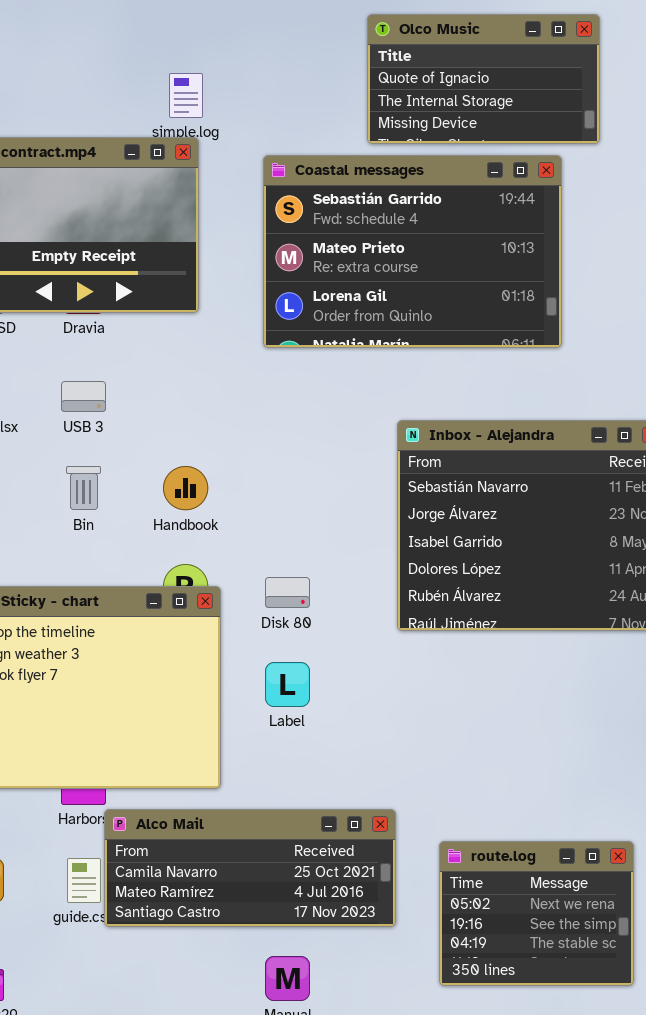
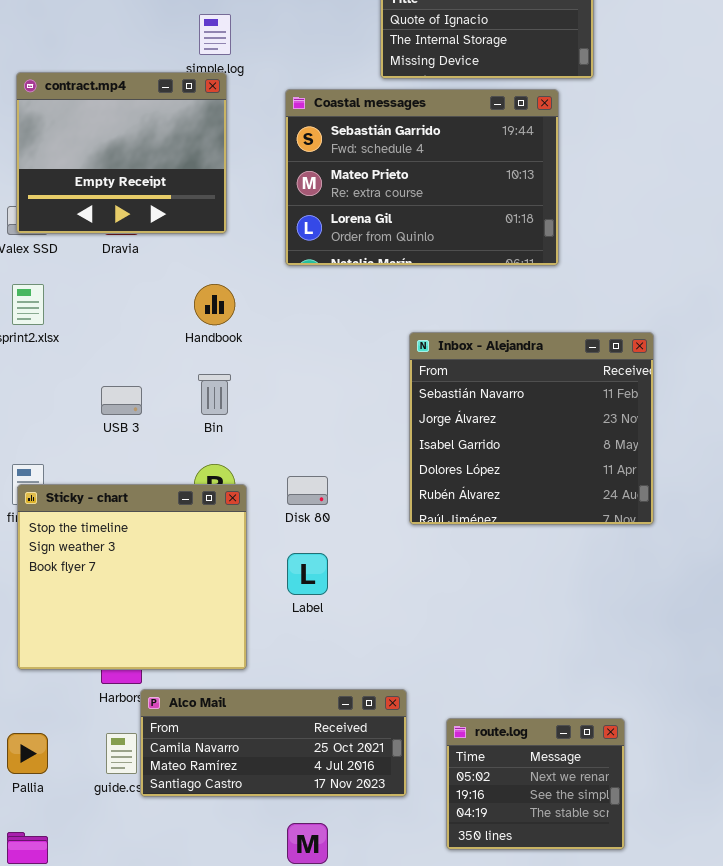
USB 3: [61,381,106,412] -> [101,386,142,415], moved
Bin: [66,466,101,510] -> [198,374,231,415], moved
Handbook: [163,466,208,510] -> [194,284,235,325], moved

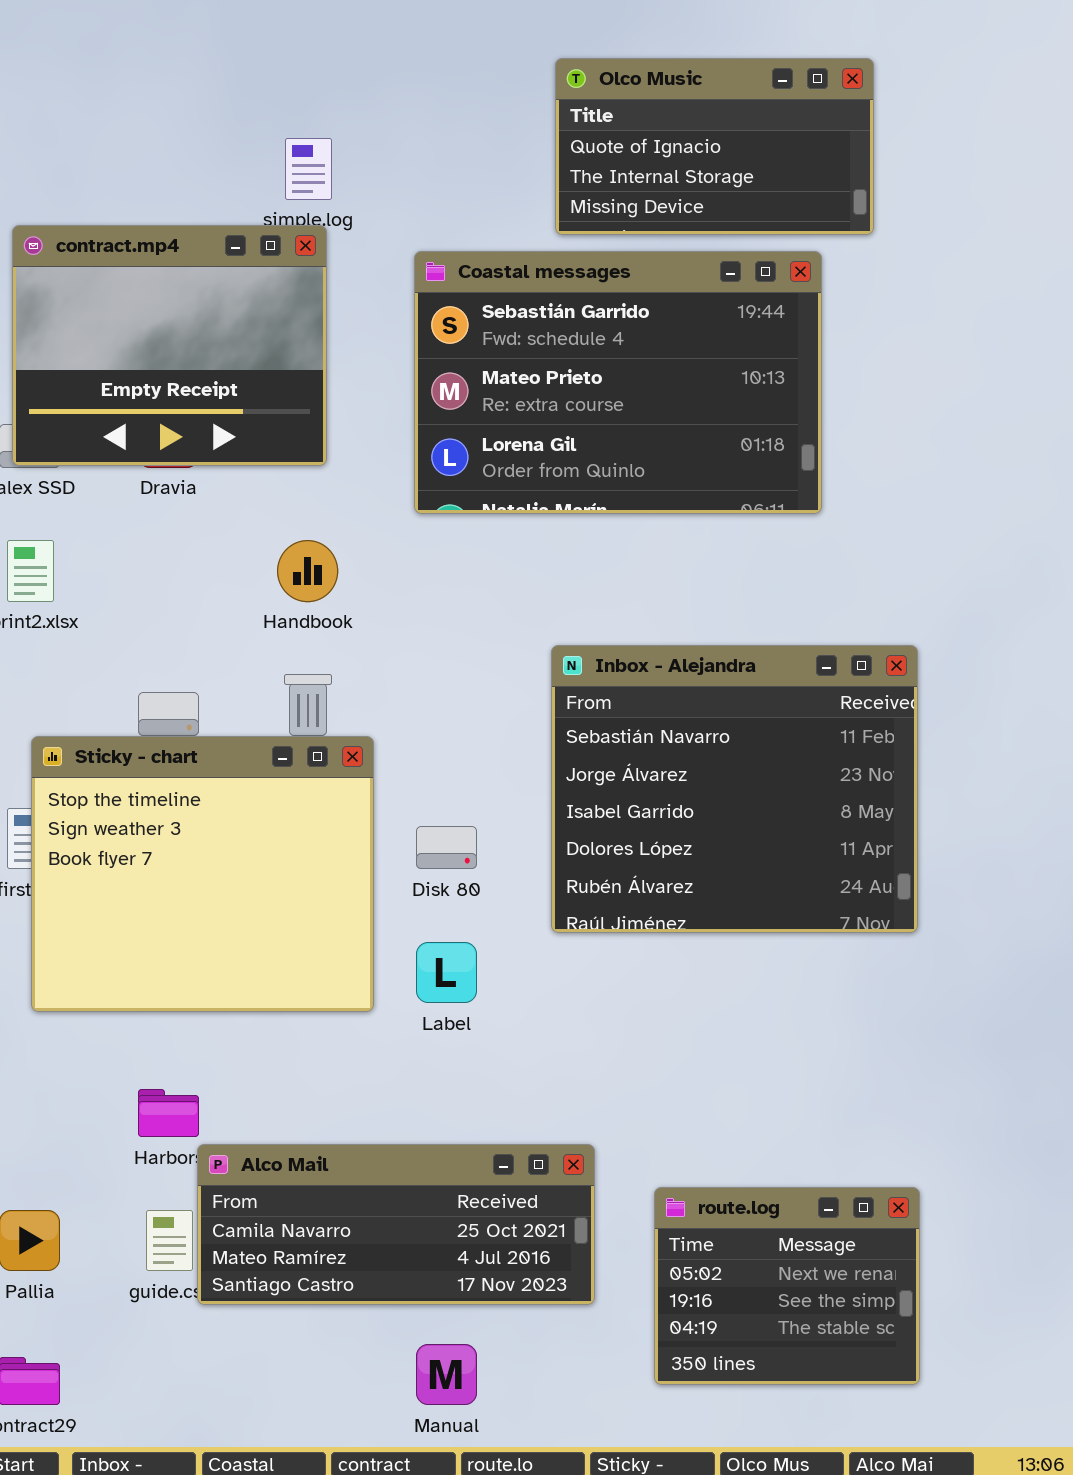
Inbox - Alejandra: [409,332,654,525] -> [551,645,918,933], moved
Sticky - chart: [17,484,247,670] -> [31,736,374,1012], moved

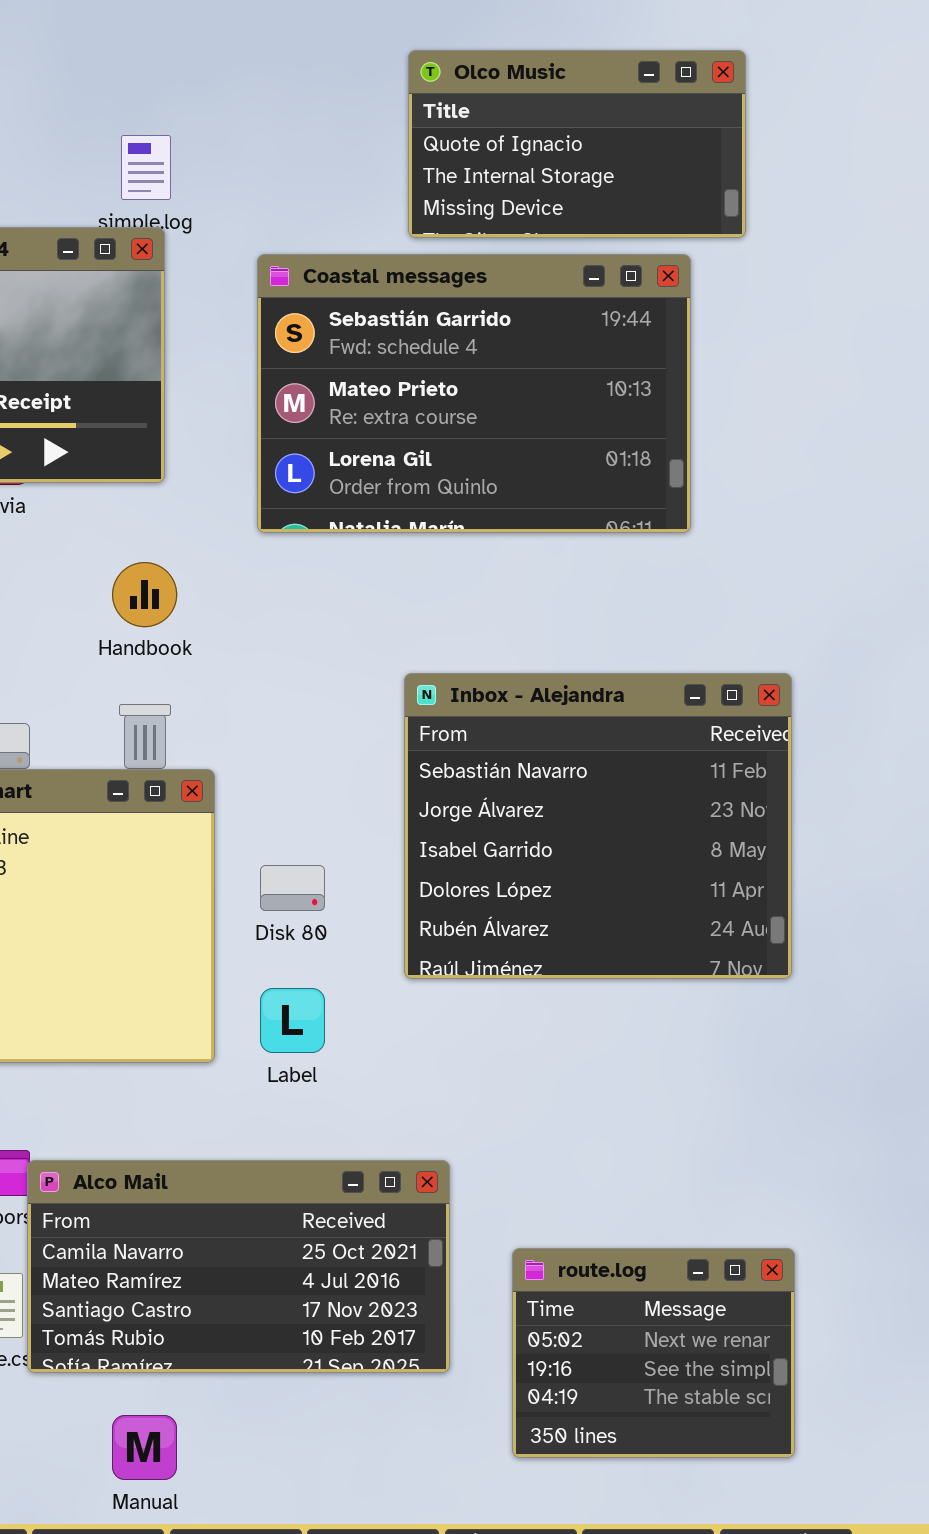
Alco Mail: [197,1144,595,1305] -> [27,1160,450,1373], resized
Manual: [416,1344,477,1405] -> [112,1415,177,1480], moved

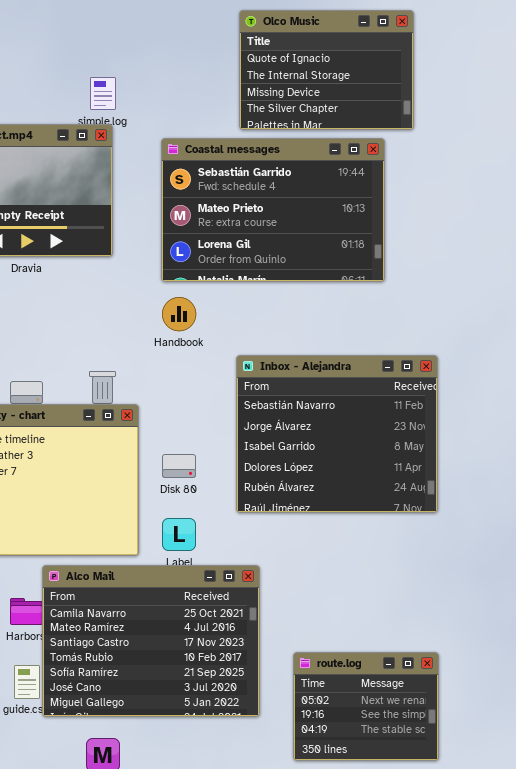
Olco Music: [408,50,746,238] -> [239,10,414,130], resized
Handbook: [112,562,177,627] -> [162,297,196,331], moved
Alco Mail: [27,1160,450,1373] -> [42,565,260,717], resized

